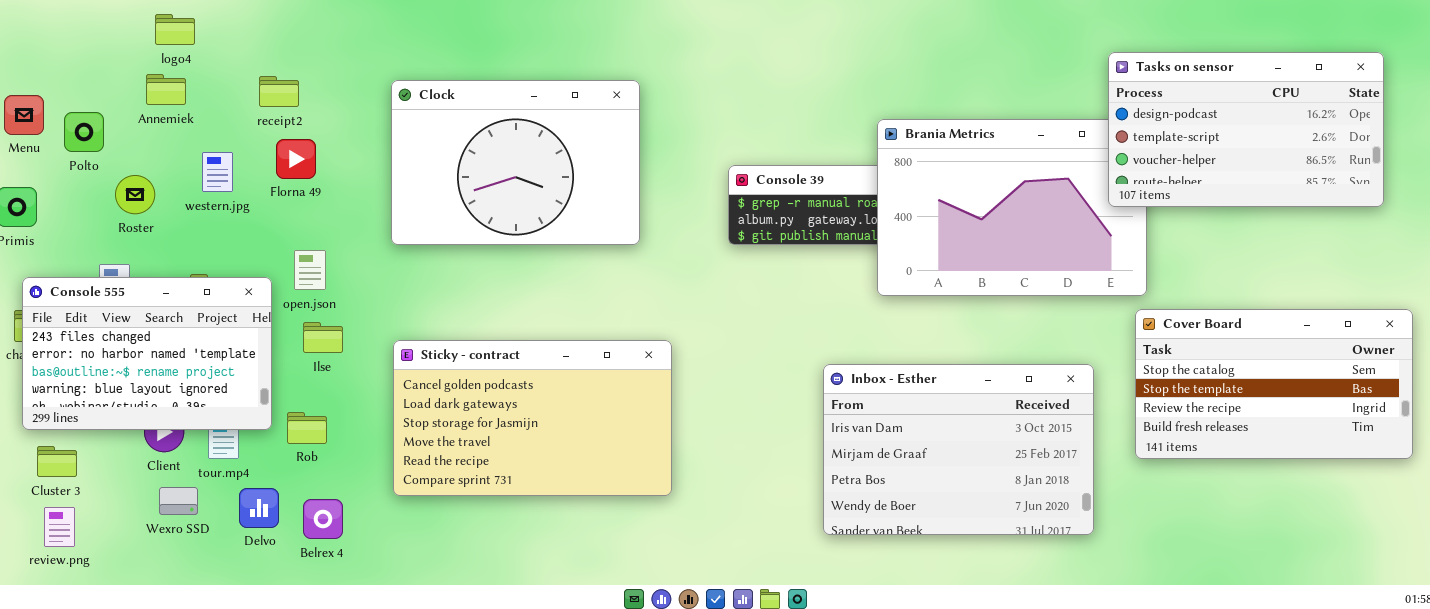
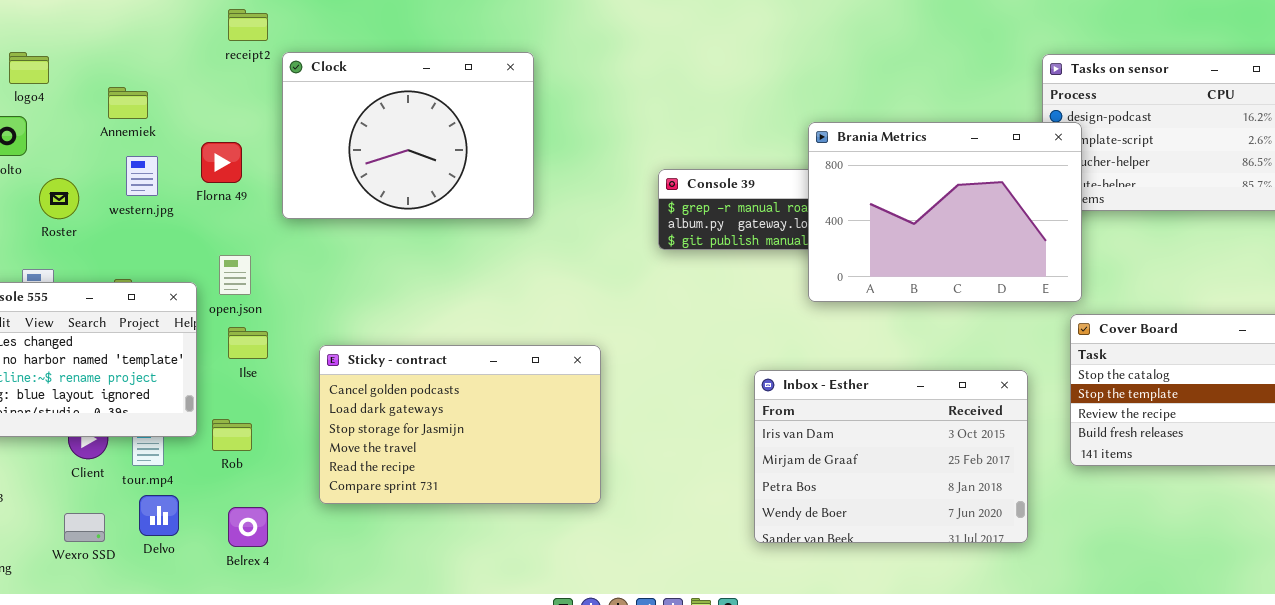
logo4: [155,14,195,45] -> [9,52,49,84], moved
Annemiek: [146,74,186,105] -> [108,87,148,119], moved
receipt2: [259,76,299,107] -> [228,9,268,41], moved
Clock: [391,80,640,245] -> [282,52,534,219], moved
Brania Metrics: [877,119,1147,296] -> [808,122,1082,302], raised
Wexro SSD: [159,487,198,515] -> [64,513,105,542], moved
Delvo: [239,488,279,528] -> [139,495,179,536], moved

